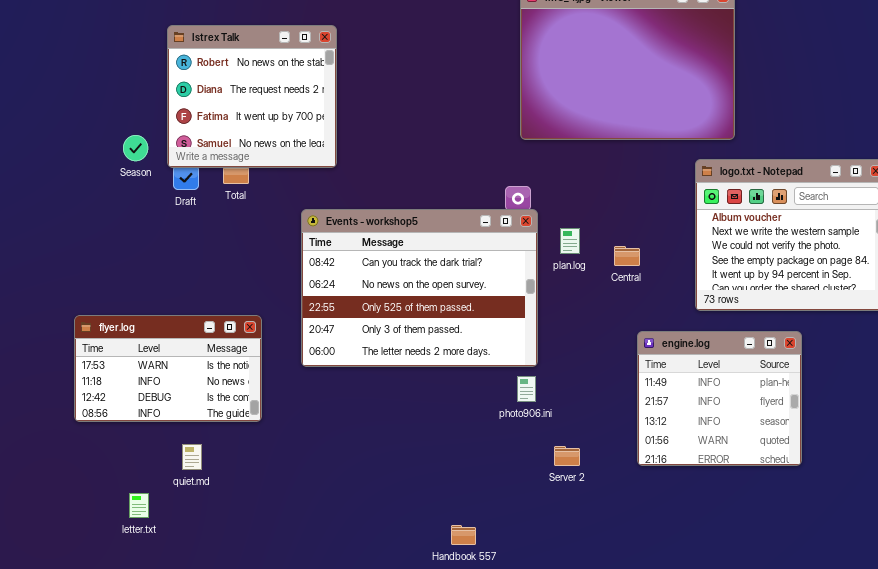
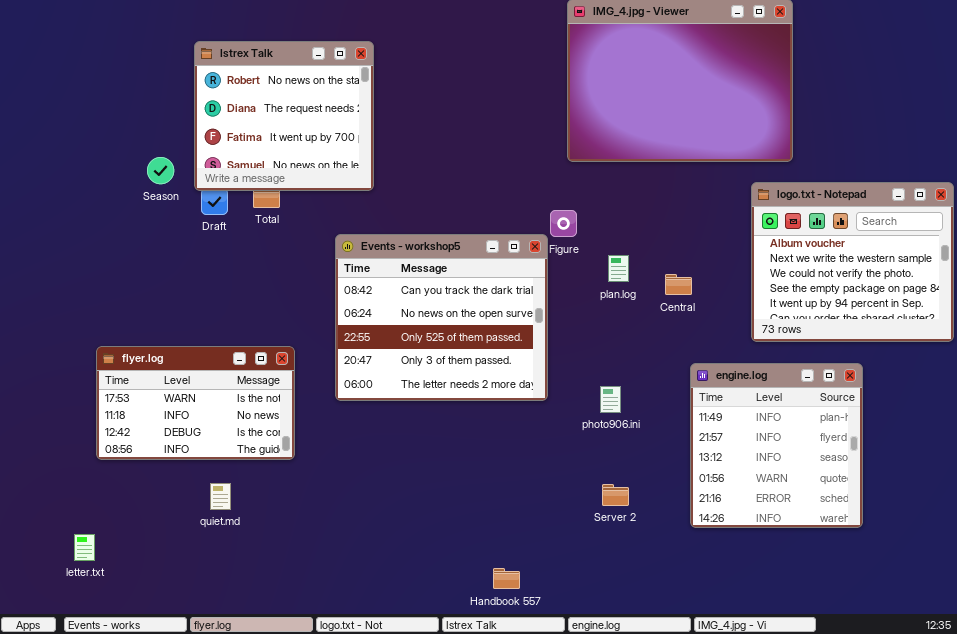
Events - workshop5: [301,209,538,367] -> [335,234,548,401], resized
engine.log: [637,331,802,466] -> [690,363,863,528], resized
photo906.ini: [517,376,536,402] -> [600,386,621,413], moved
letter.txt: [129,493,149,518] -> [74,534,95,561], moved

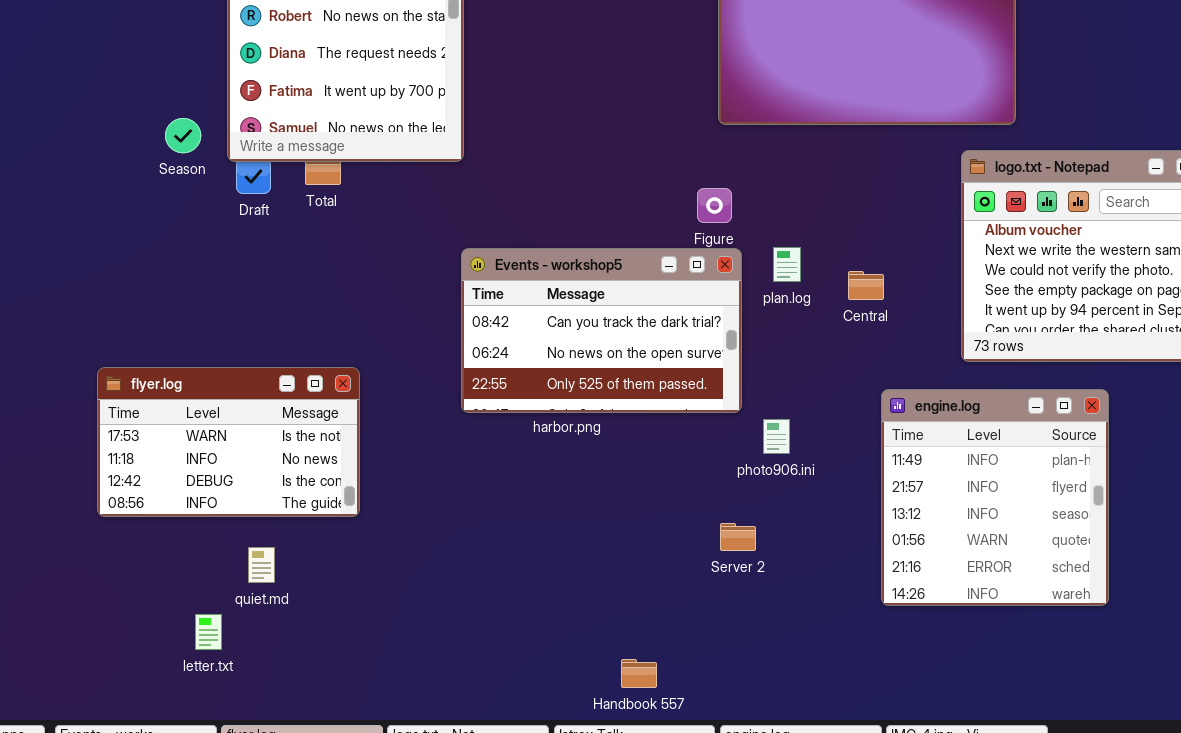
Events - workshop5: [335,234,548,401] -> [461,248,742,413], moved, resized
Server 2: [602,484,629,506] -> [720,523,756,551], moved
letter.txt: [74,534,95,561] -> [195,614,222,650], moved

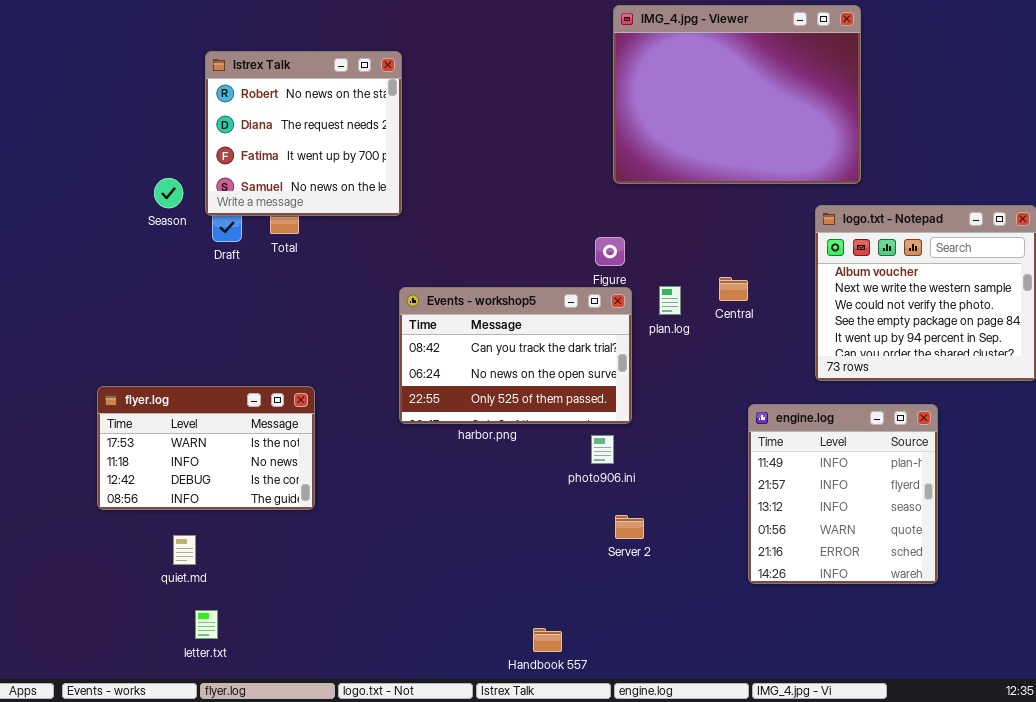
Central: [848,271,884,300] -> [719,277,748,301], moved
photo906.ini: [763,419,790,454] -> [591,435,614,464], moved
quiet.md: [248,547,275,583] -> [173,535,196,565], moved
letter.txt: [195,614,222,650] -> [195,610,218,639], moved

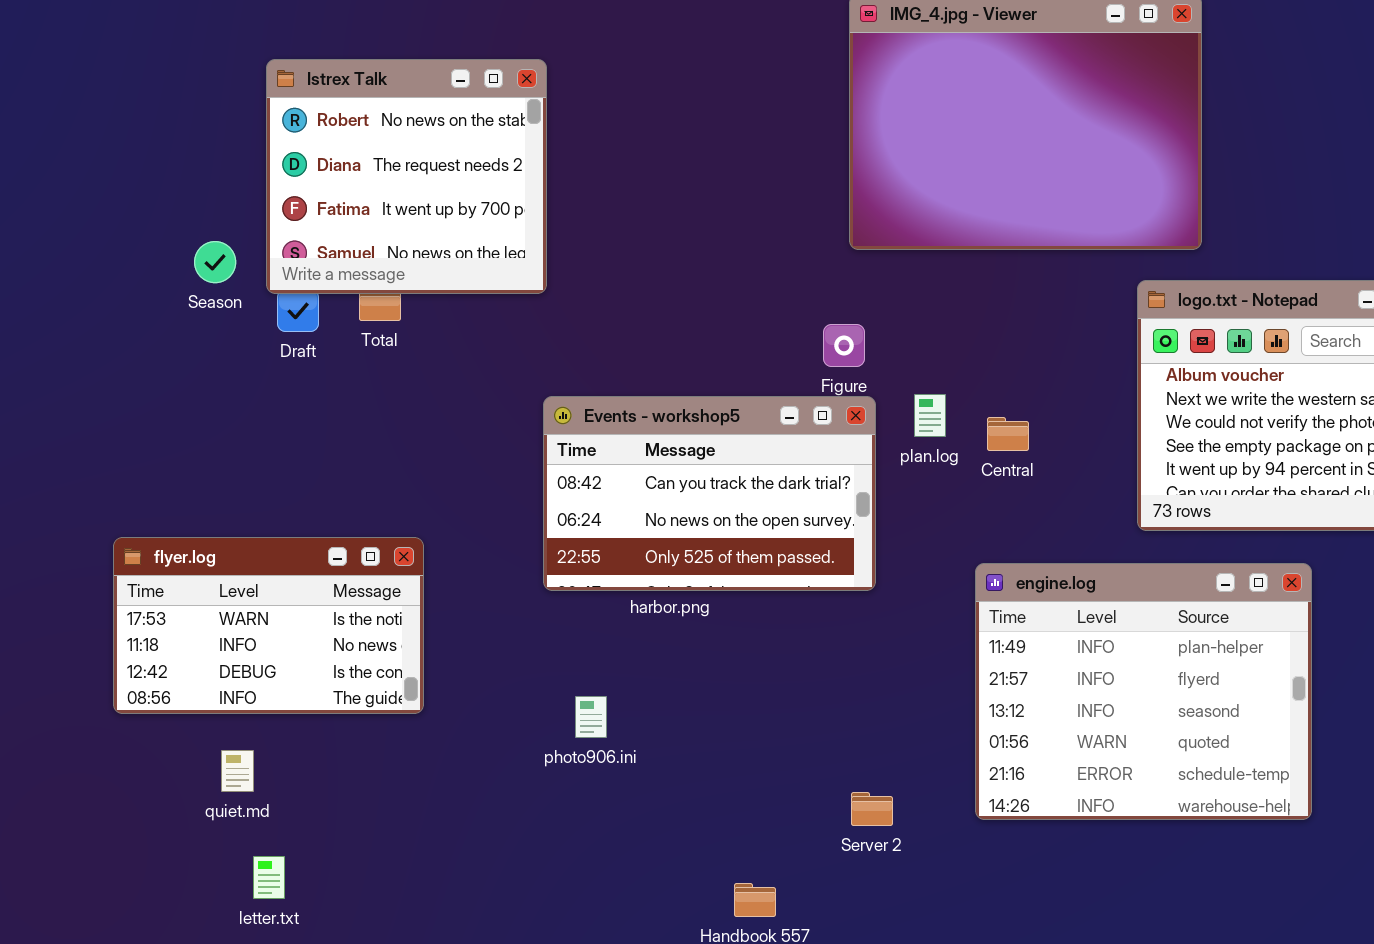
Central: [719,277,748,301] -> [987,417,1029,451], moved
engine.log: [748,404,938,584] -> [975,563,1312,820], resized
photo906.ini: [591,435,614,464] -> [575,696,607,738], moved
Server 2: [615,515,644,539] -> [851,792,893,826], moved

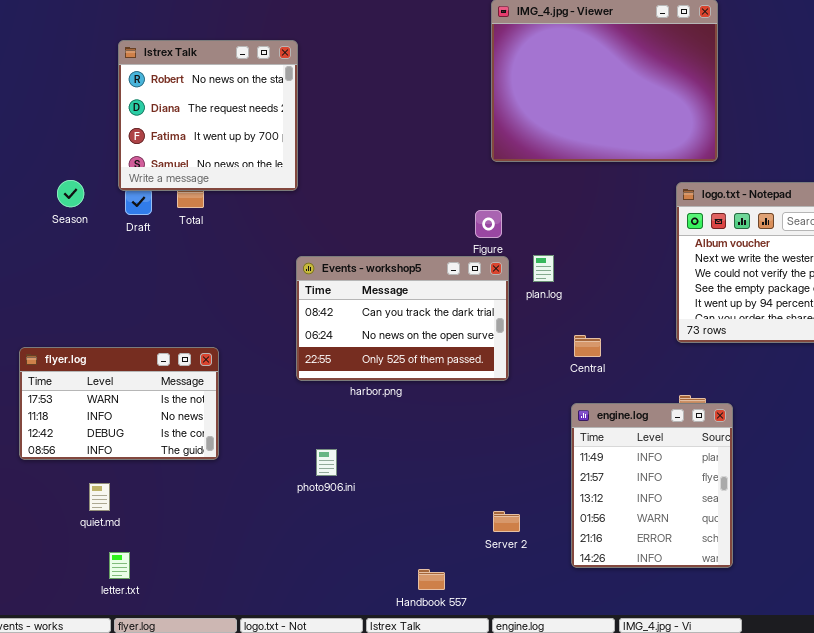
Season: [194,241,236,283] -> [57,180,84,207], moved
Central: [987,417,1029,451] -> [574,335,601,357], moved
engine.log: [975,563,1312,820] -> [571,403,733,568], moved, resized

